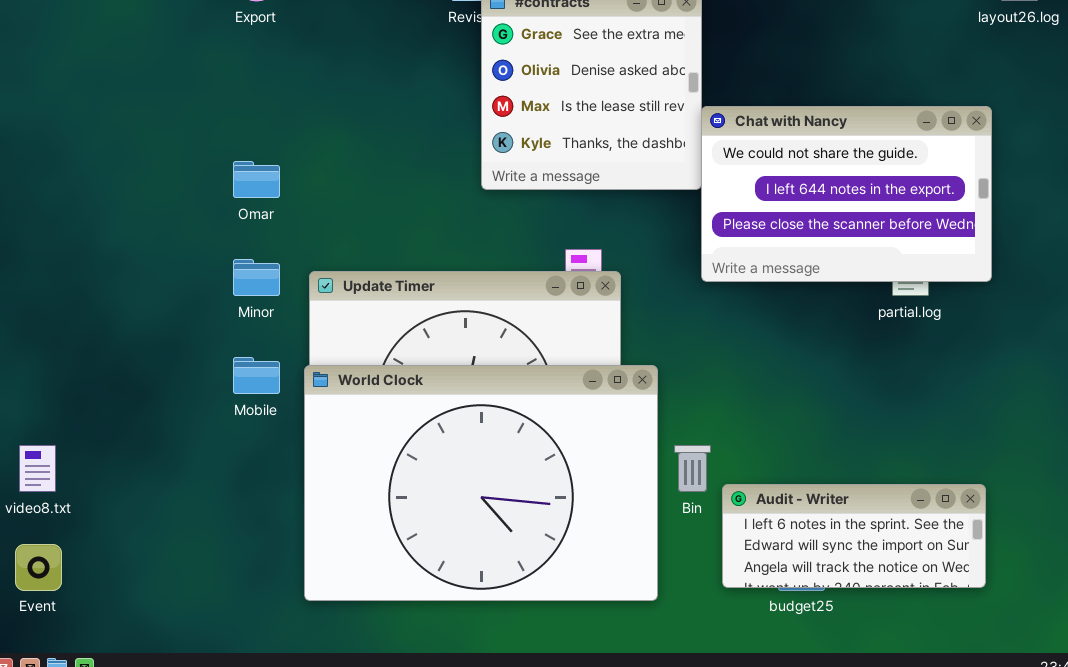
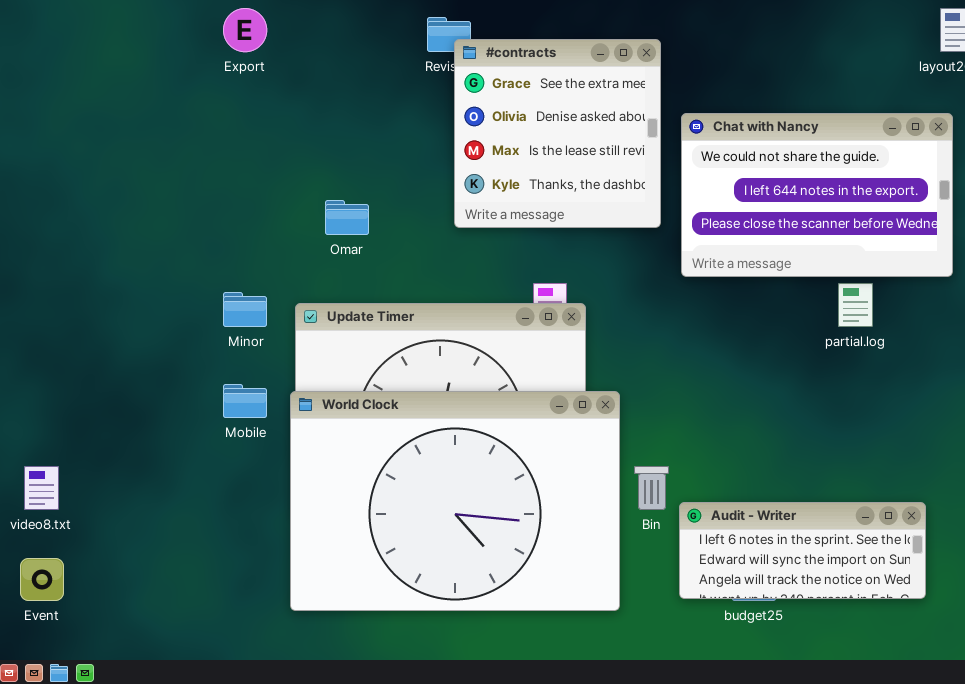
Chat with Nancy: [701,106,992,282] -> [681,113,953,277], moved
Omar: [233,161,280,198] -> [325,200,369,235], moved

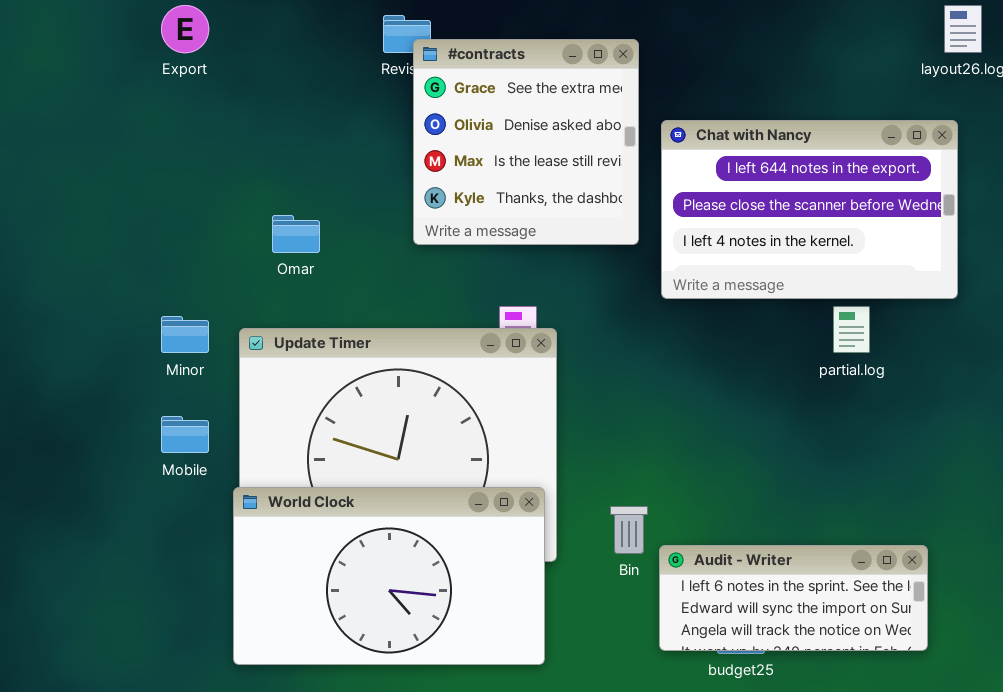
Chat with Nancy: [681,113,953,277] -> [661,120,958,299], scrolled down 1 row
World Clock: [290,391,620,611] -> [233,487,545,665], resized

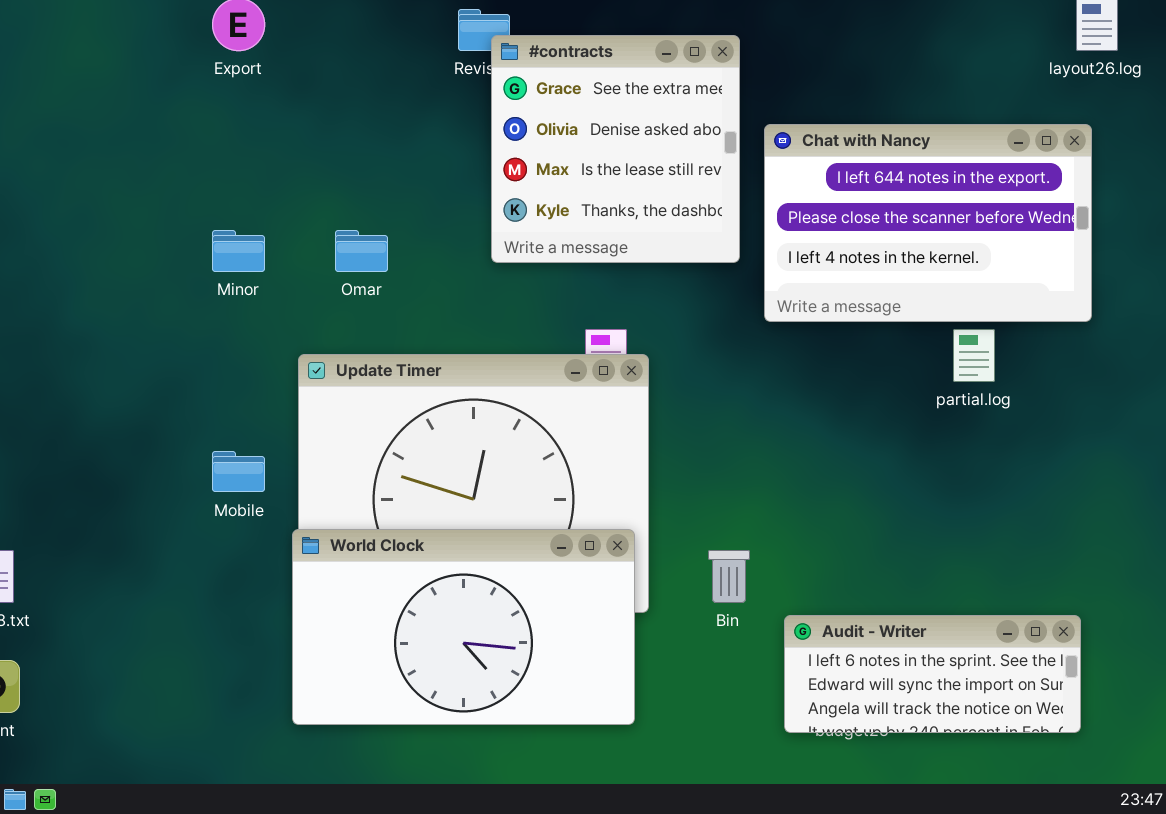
Minor: [161,316,209,353] -> [212,230,265,272], moved
Audit - Writer: [659,545,928,651] -> [784,615,1081,733], moved

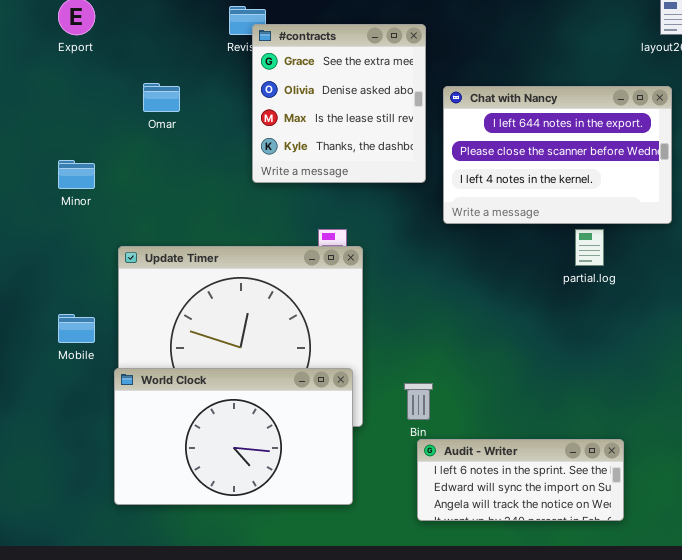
Omar: [335,230,388,272] -> [143,83,180,112], moved
Audit - Writer: [784,615,1081,733] -> [417,439,624,521], moved

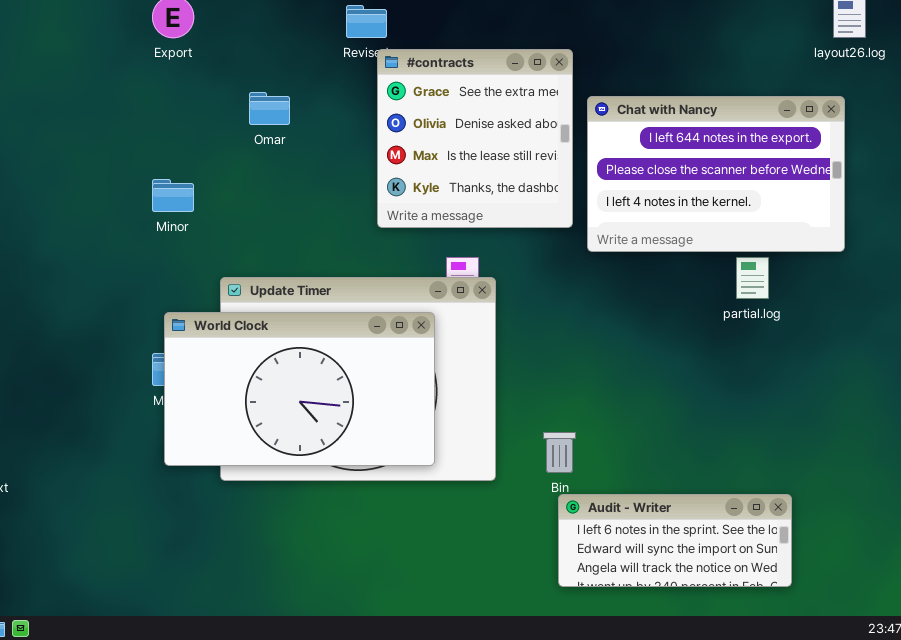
#contracts: [252,24,426,183] -> [377,49,573,228], moved
World Clock: [114,368,353,505] -> [164,312,435,466], moved

